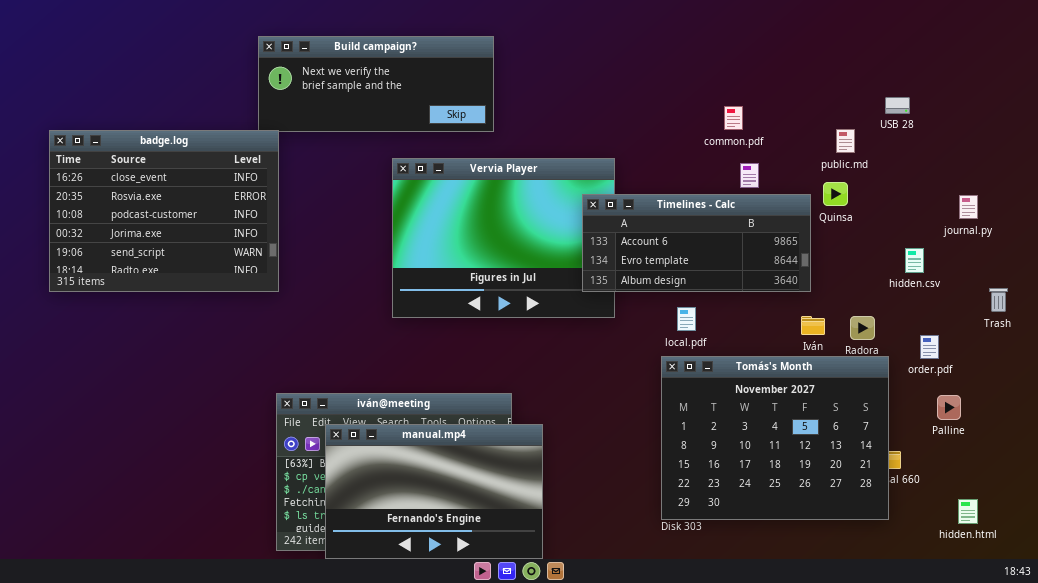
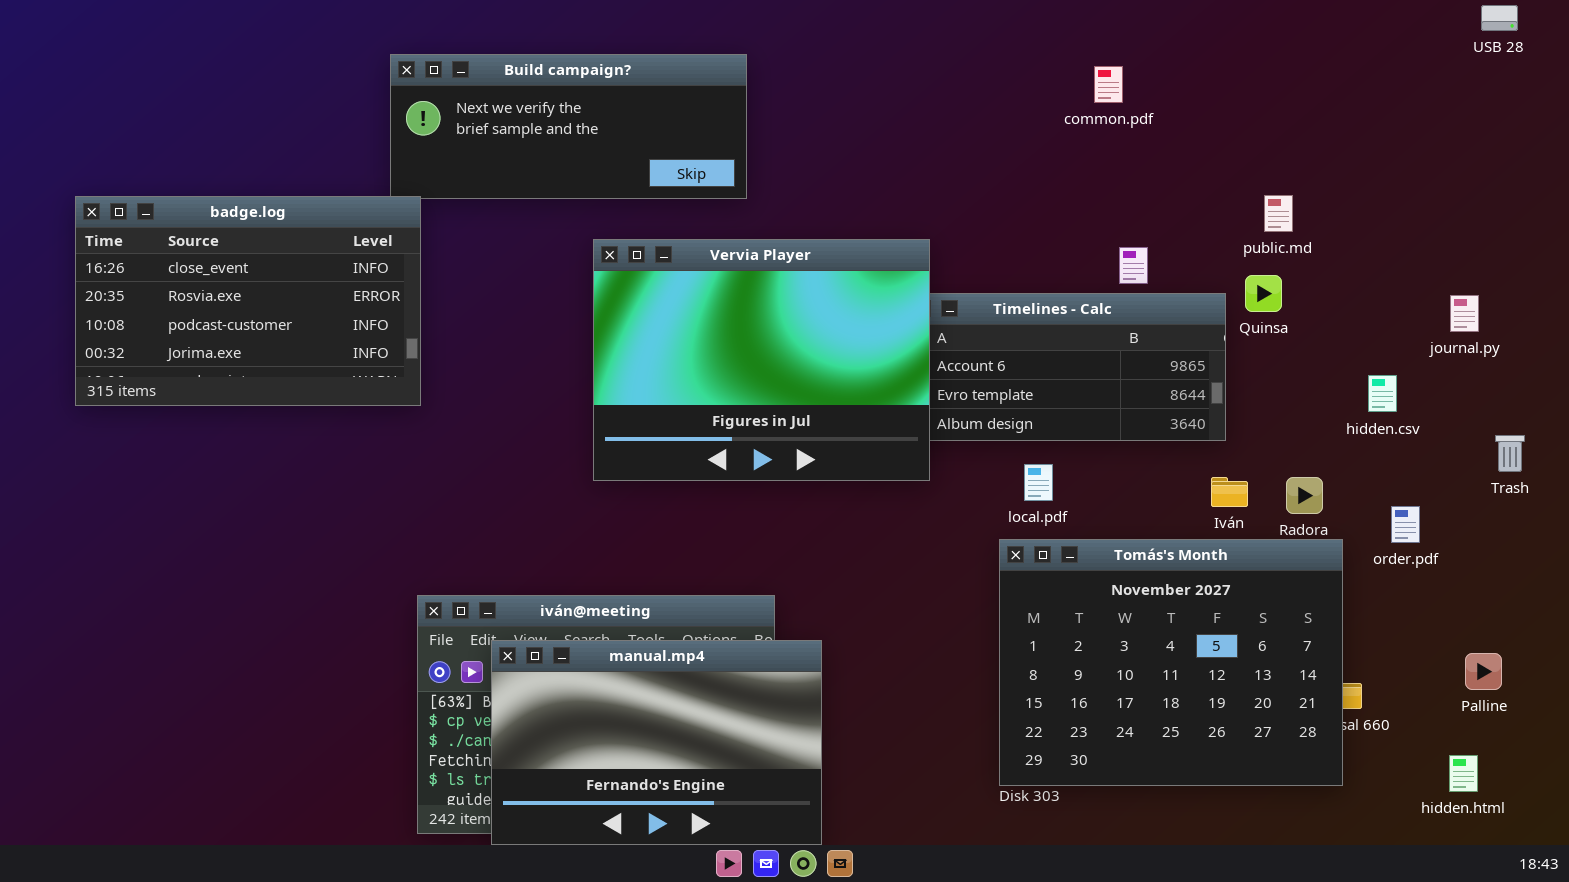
USB 28: [885,97,910,114] -> [1481,5,1518,31], moved
common.pdf: [724,106,743,130] -> [1094,66,1123,103], moved
badge.log: [49,130,279,292] -> [75,196,421,406], resized
Vervia Player: [392,158,615,318] -> [593,239,930,481], raised
Palline: [937,395,961,420] -> [1465,653,1502,690], moved

